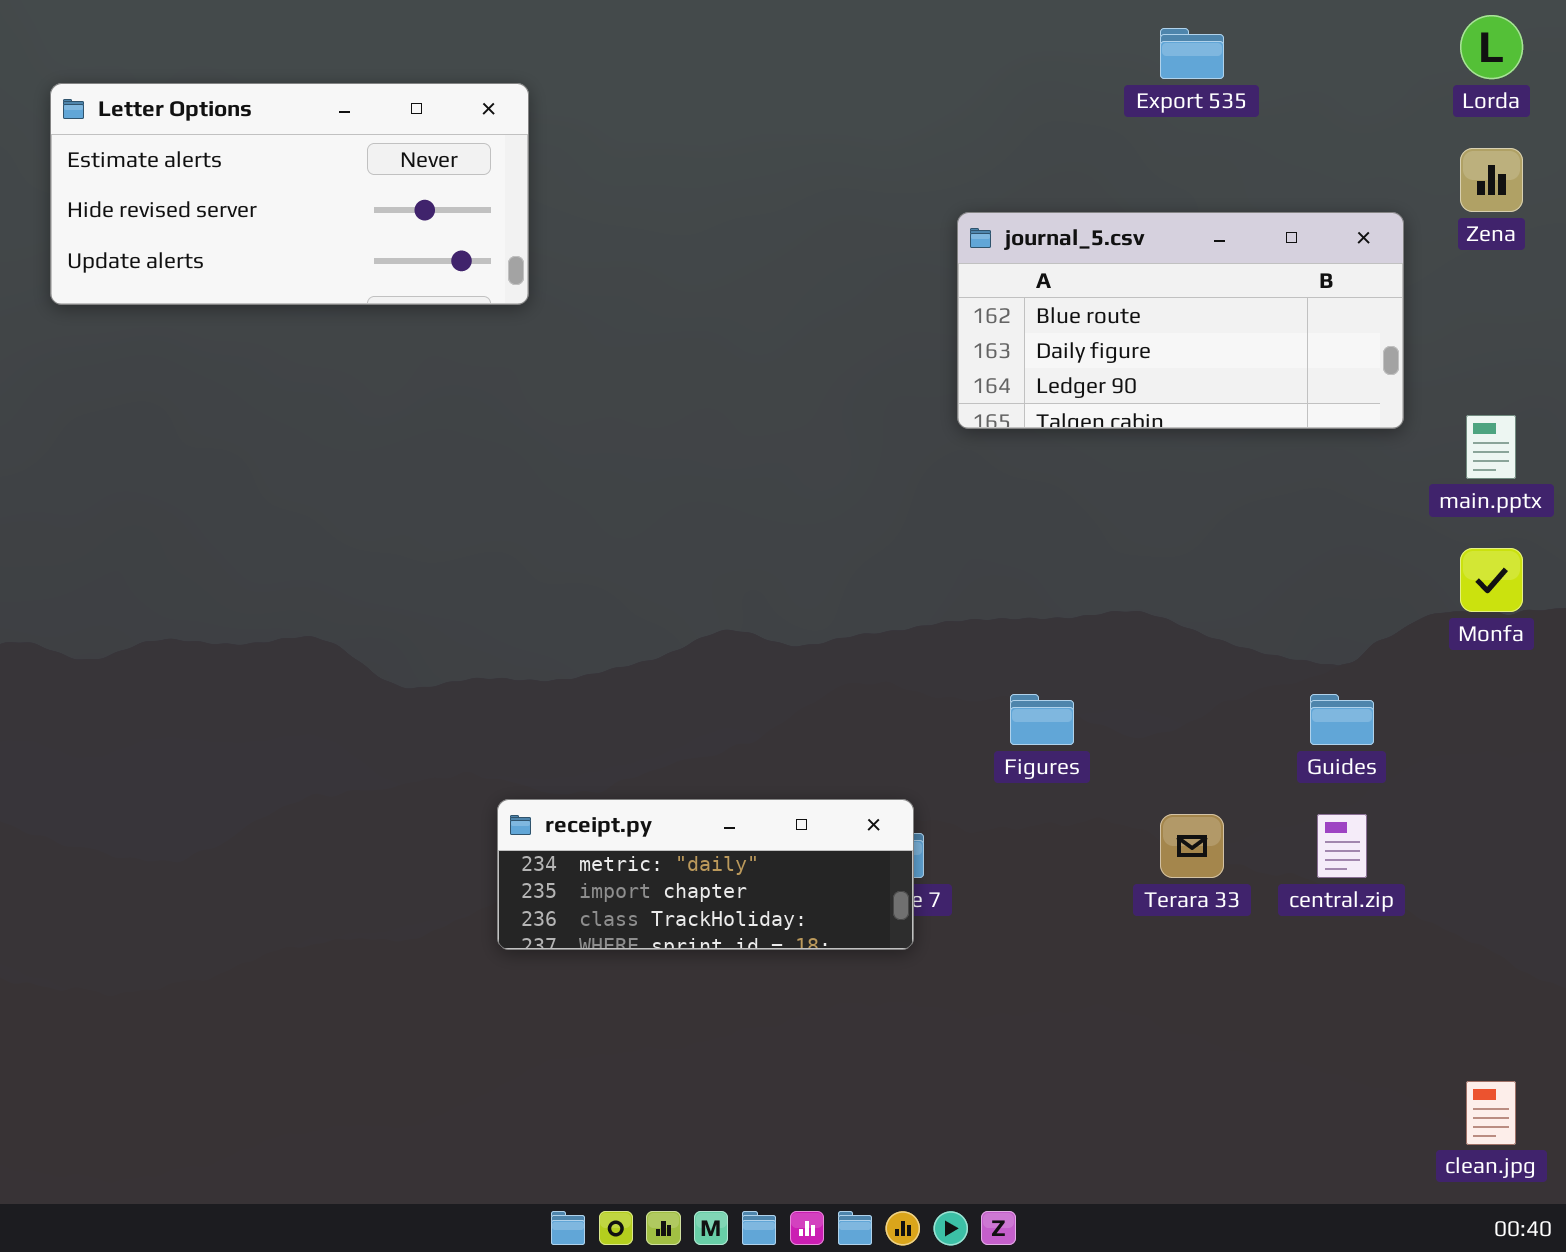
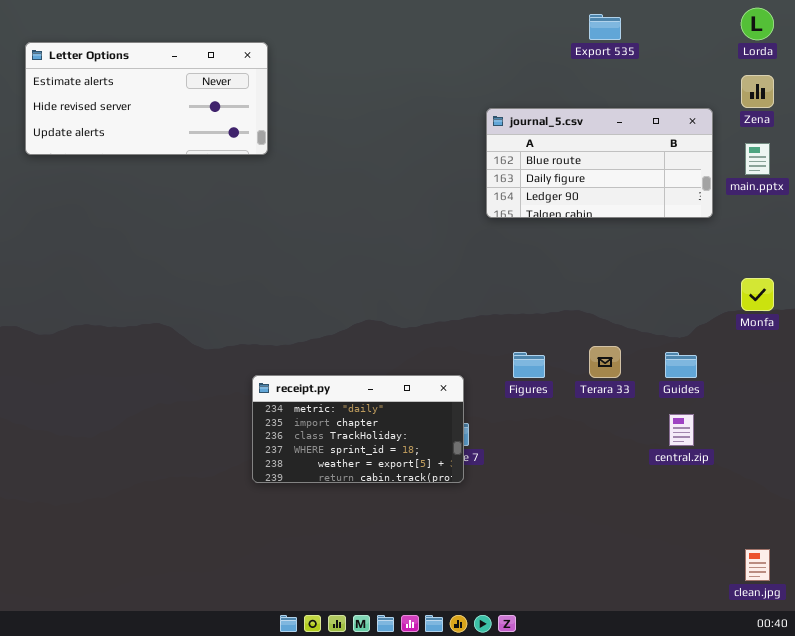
main.pptx: [1466,415,1516,479] -> [745,143,770,175], moved
receipt.py: [497,799,914,950] -> [252,375,464,483], resized
Terara 33: [1160,814,1224,878] -> [589,346,621,378], moved

